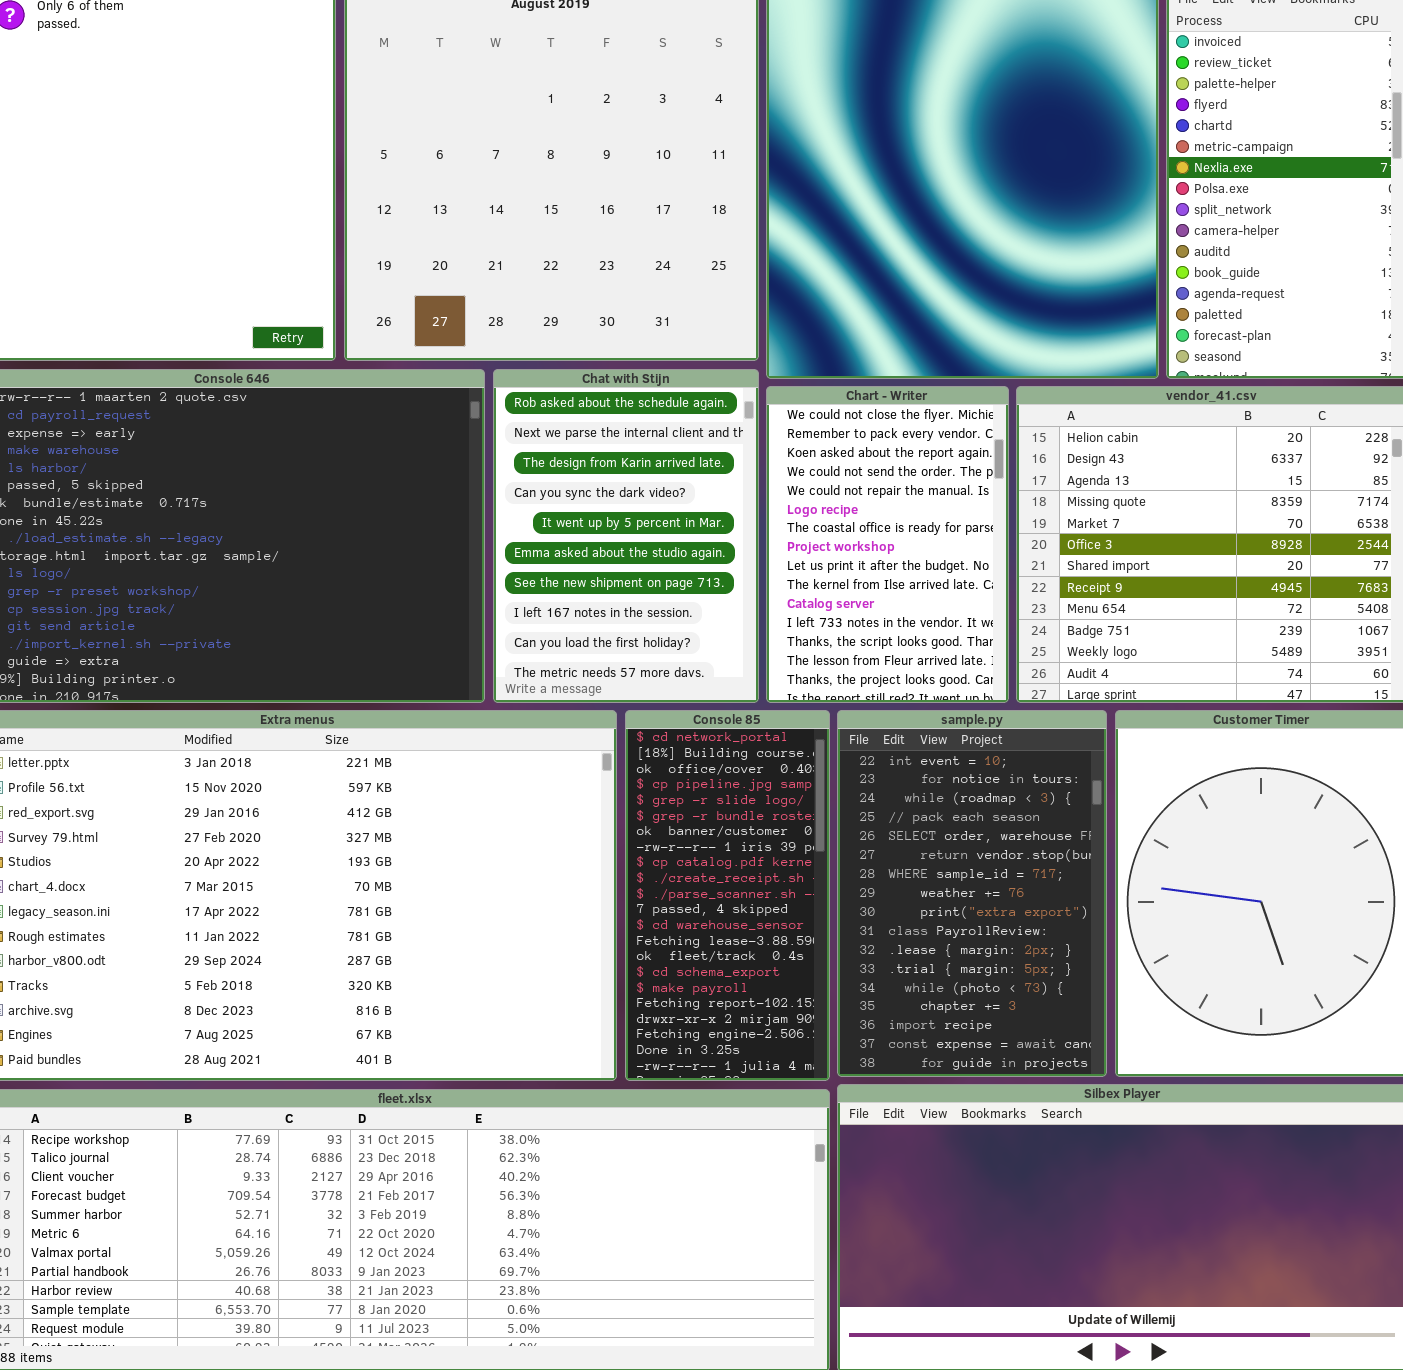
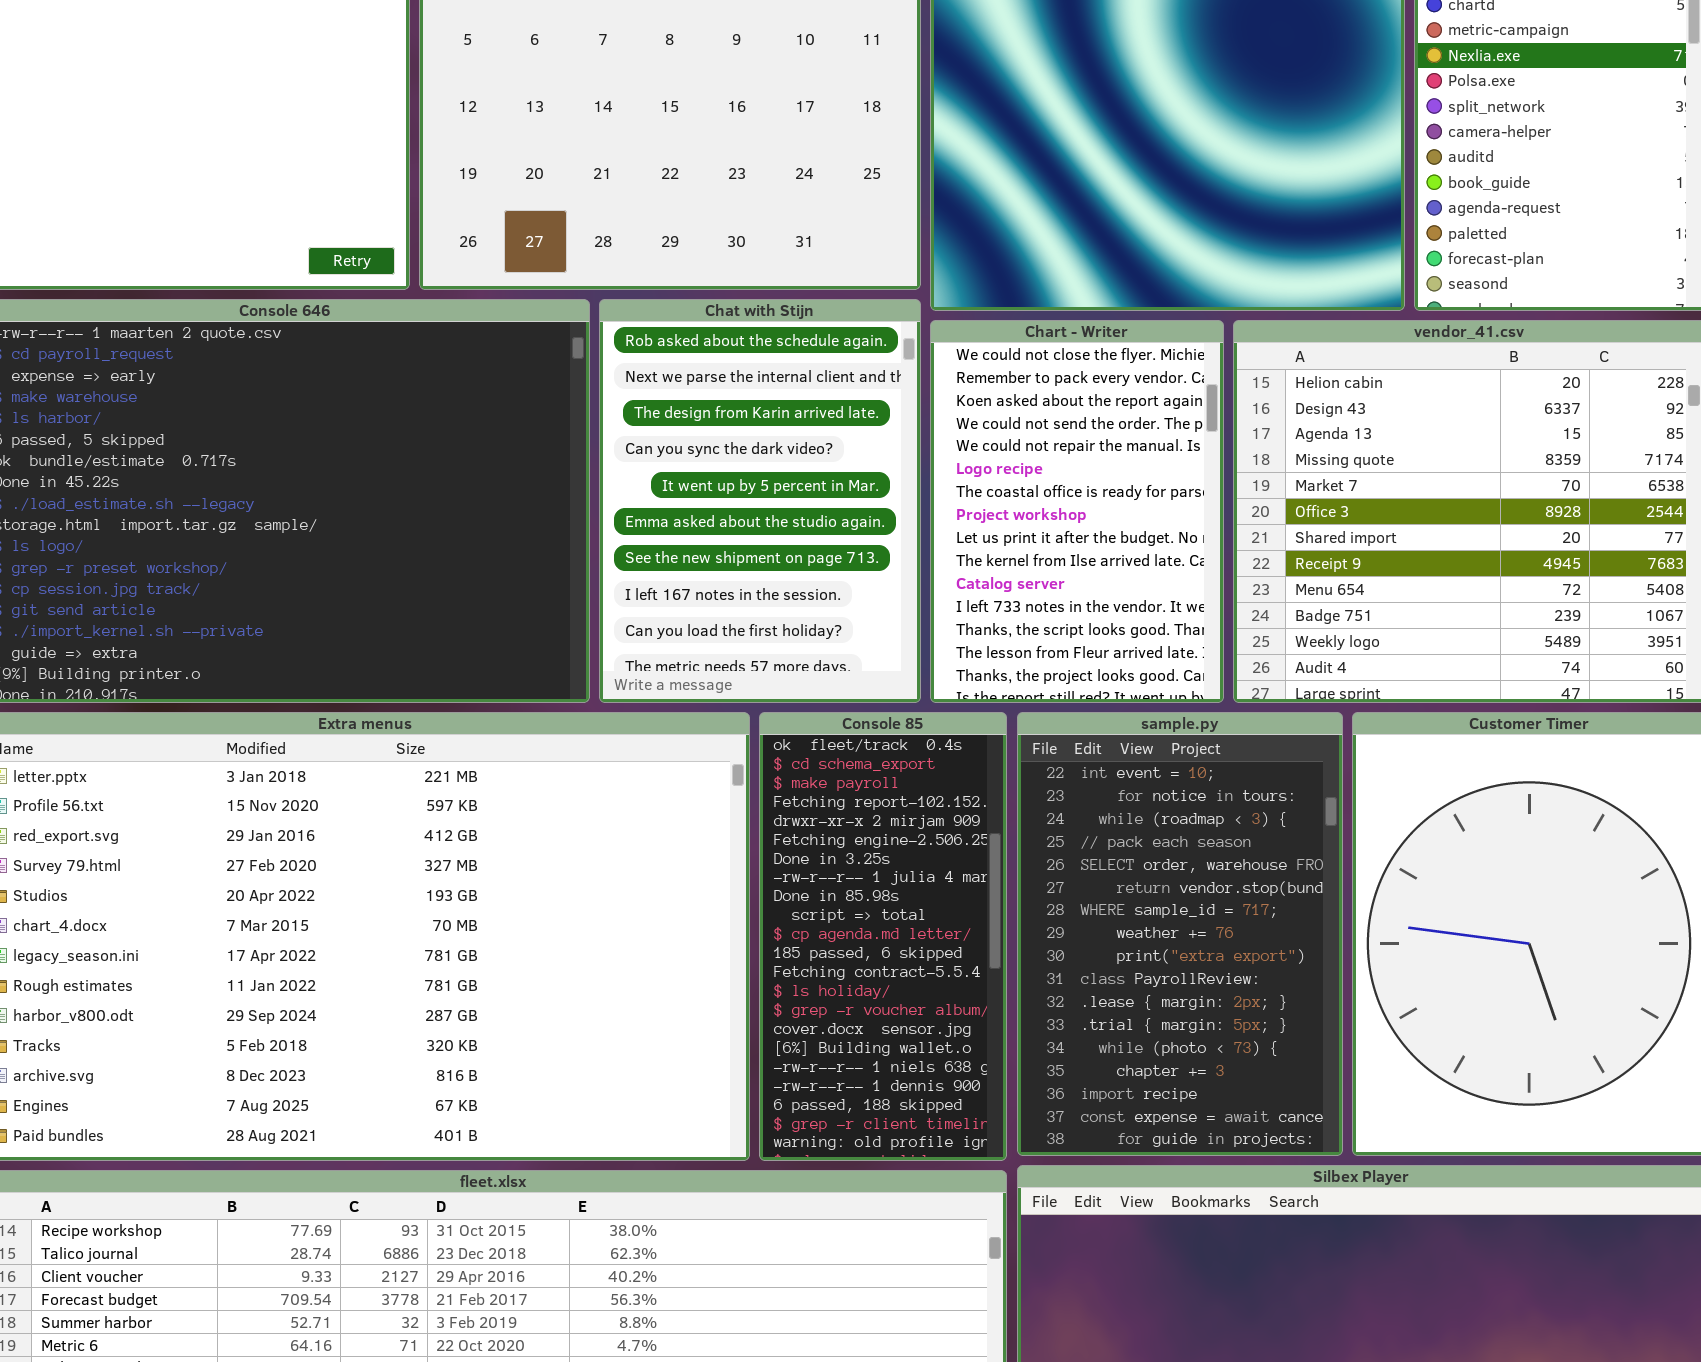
Console 85: [625,710,830,1081] -> [759,712,1007,1161], scrolled down 14 rows

